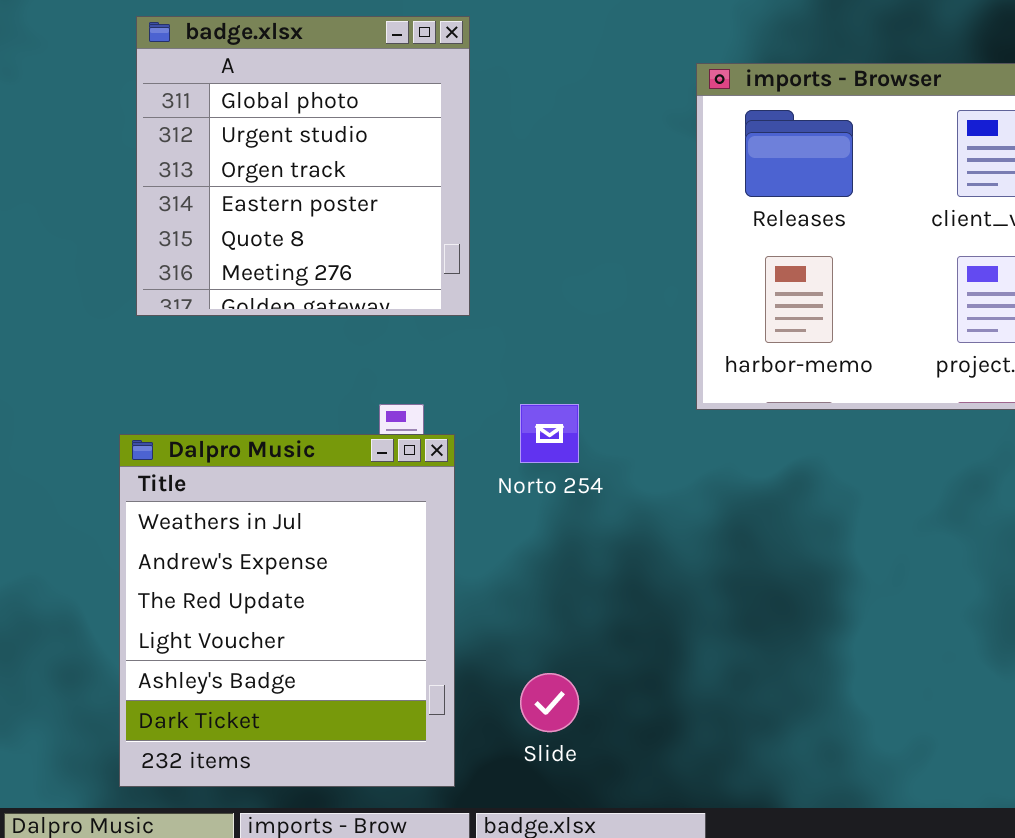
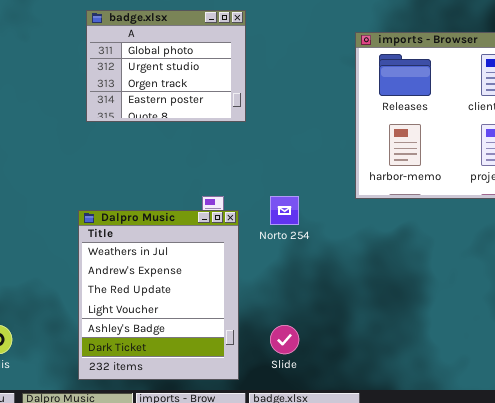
badge.xlsx: [136,16,470,316] -> [86,10,246,122], resized

